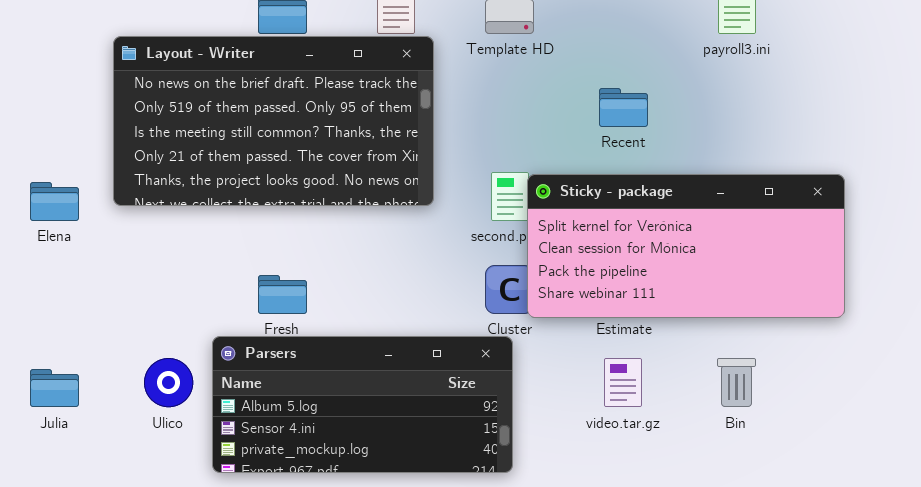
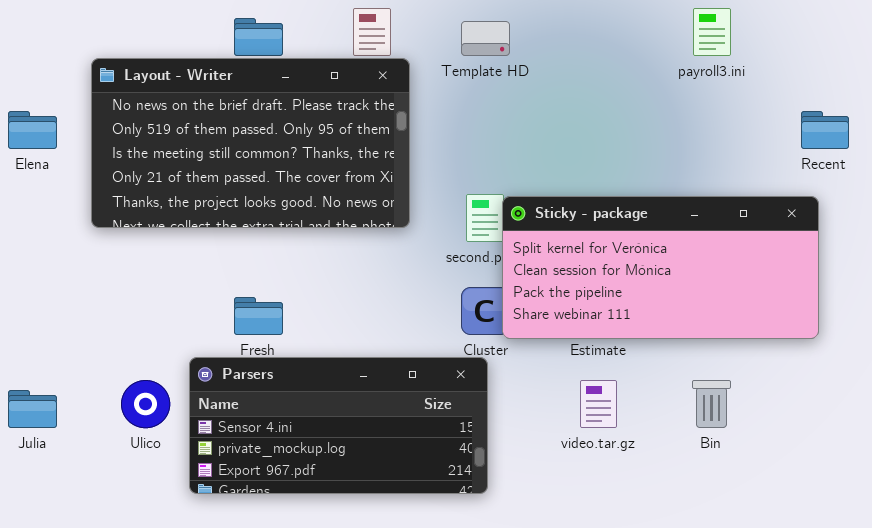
Recent: [599,88,648,127] -> [801,111,849,149], moved
Elena: [30,182,79,221] -> [8,111,57,149], moved
Parsers: [212,336,513,473] -> [189,357,488,494], scrolled down 1 row

